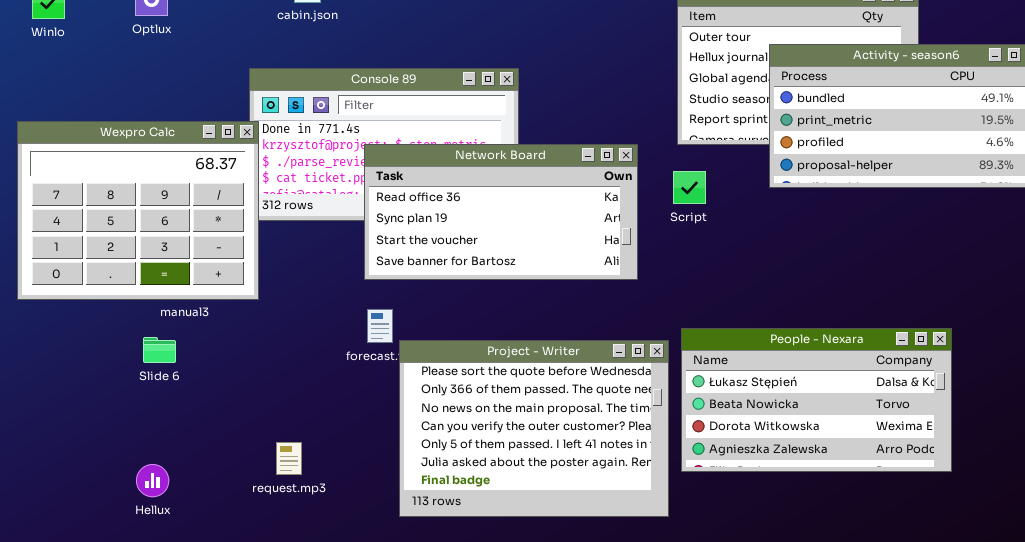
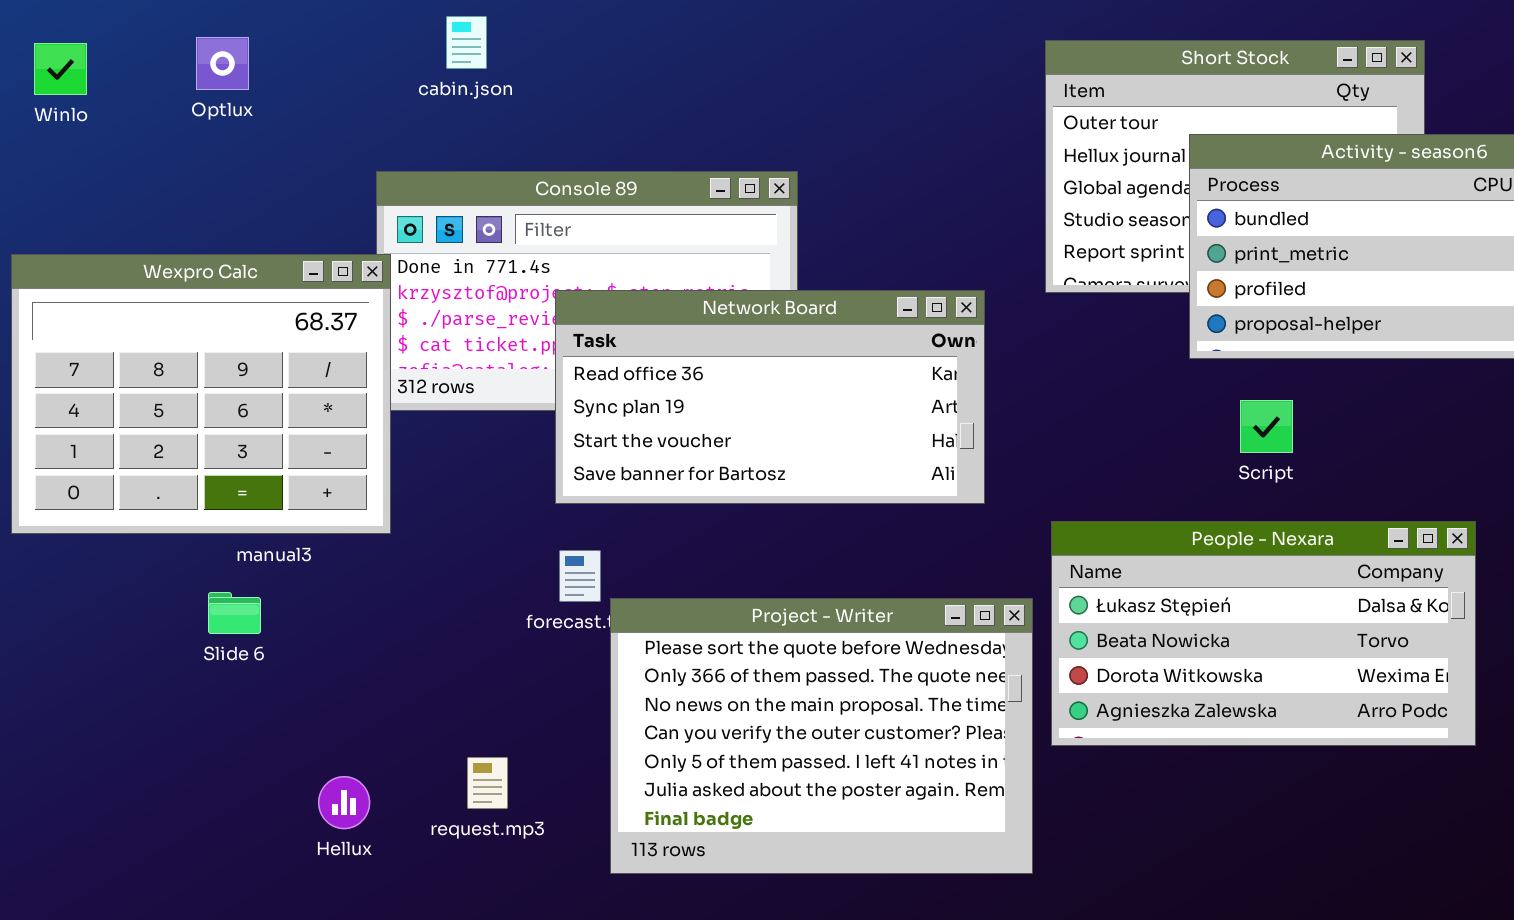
Script: [673,171,706,204] -> [1240,400,1293,453], moved
People - Nexara: [681,328,952,472] -> [1051,521,1476,746], moved
request.mp3: [276,442,302,475] -> [467,757,508,809], moved
Hellux: [136,464,169,497] -> [318,776,370,829], moved

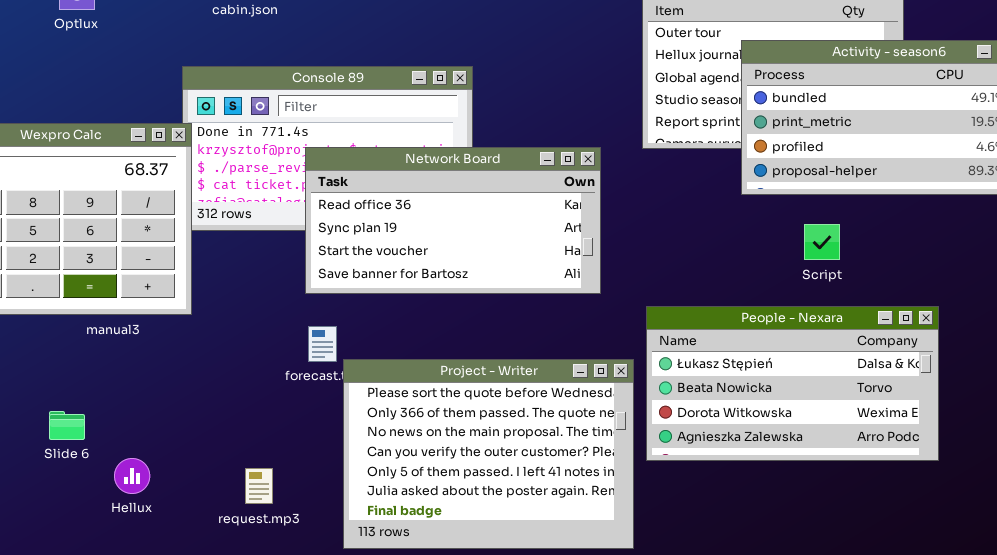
Script: [1240,400,1293,453] -> [804,224,840,260], moved
Slide 6: [208,592,261,634] -> [49,411,85,440], moved
Hellux: [318,776,370,829] -> [114,458,150,494], moved

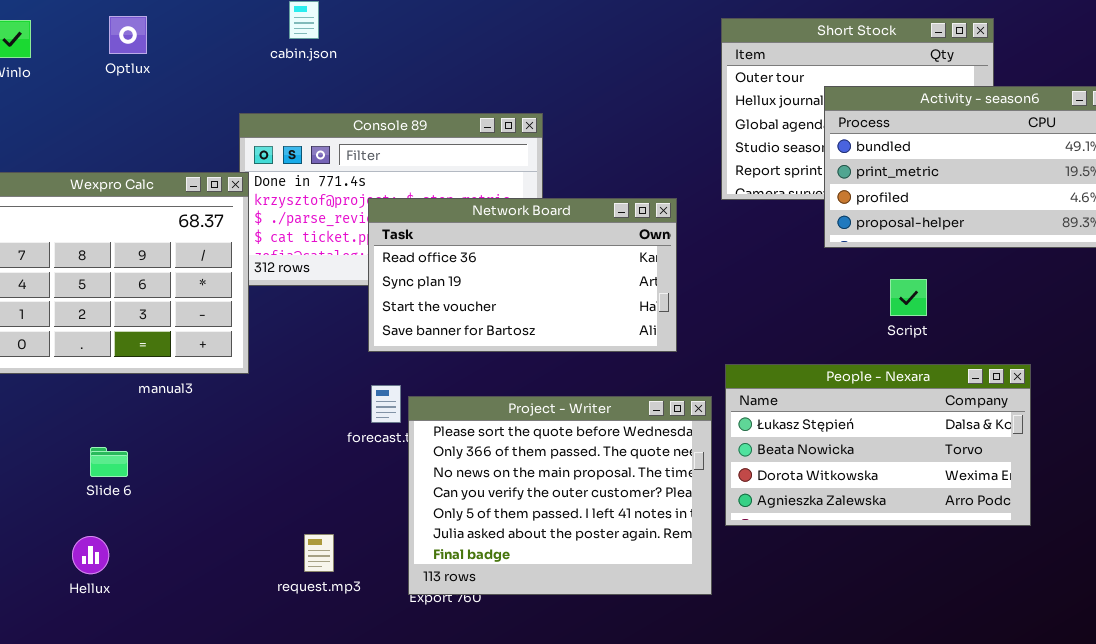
Project - Writer: [343,359,634,549] -> [408,396,712,595], moved
Slide 6: [49,411,85,440] -> [90,447,128,477], moved
Hellux: [114,458,150,494] -> [72,536,109,574], moved

